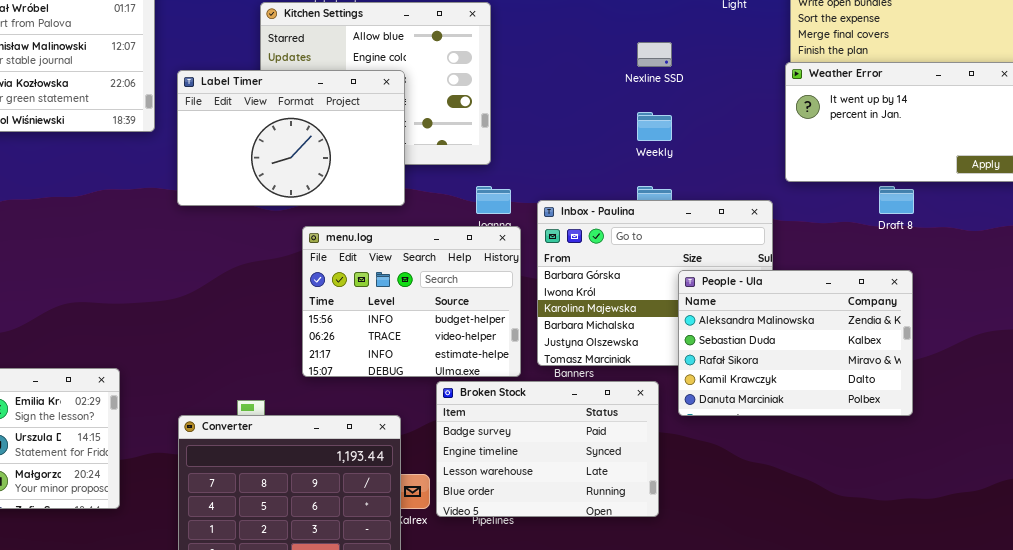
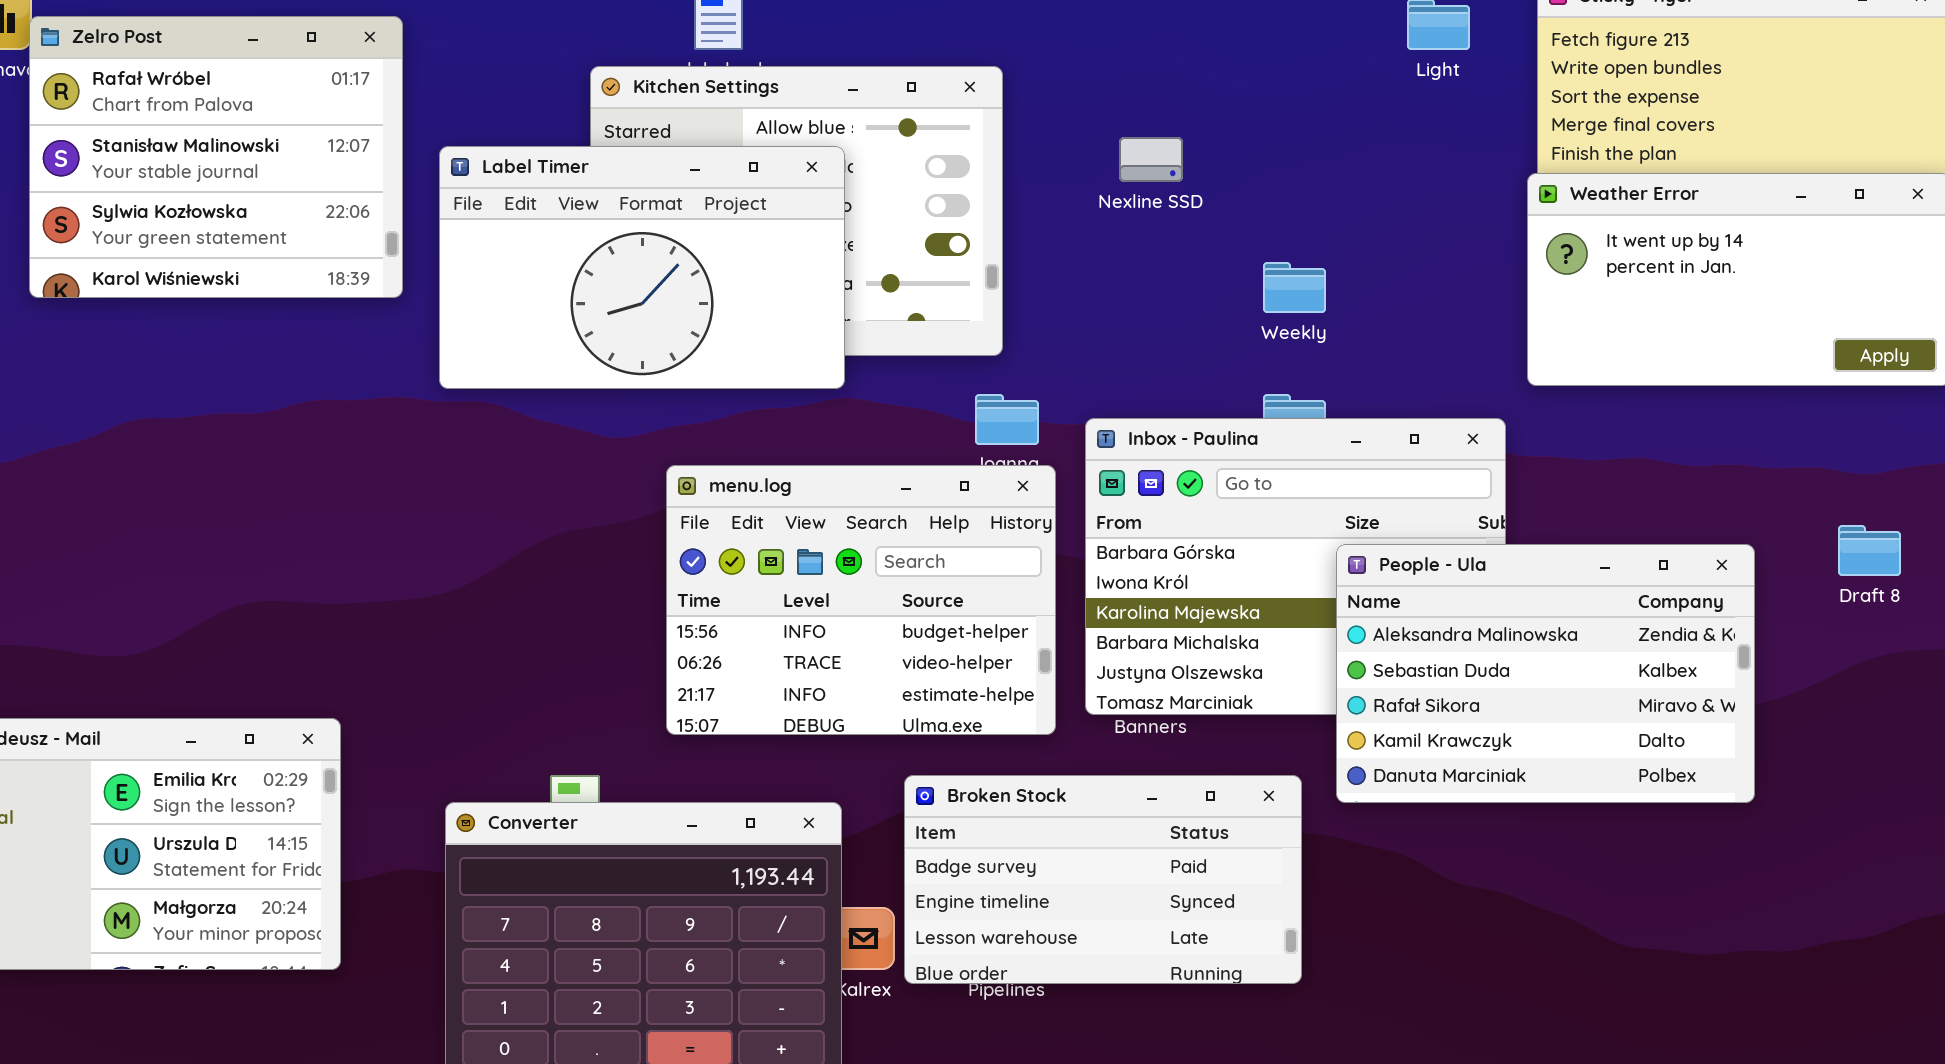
Nexline SSD: [637,42,672,67] -> [1119,137,1183,182], moved
Label Timer: [177,70,405,206] -> [439,146,845,389], moved
Draft 8: [879,186,914,214] -> [1838,525,1901,576], moved
Broken Stock: [436,381,659,517] -> [904,775,1302,984], resized

